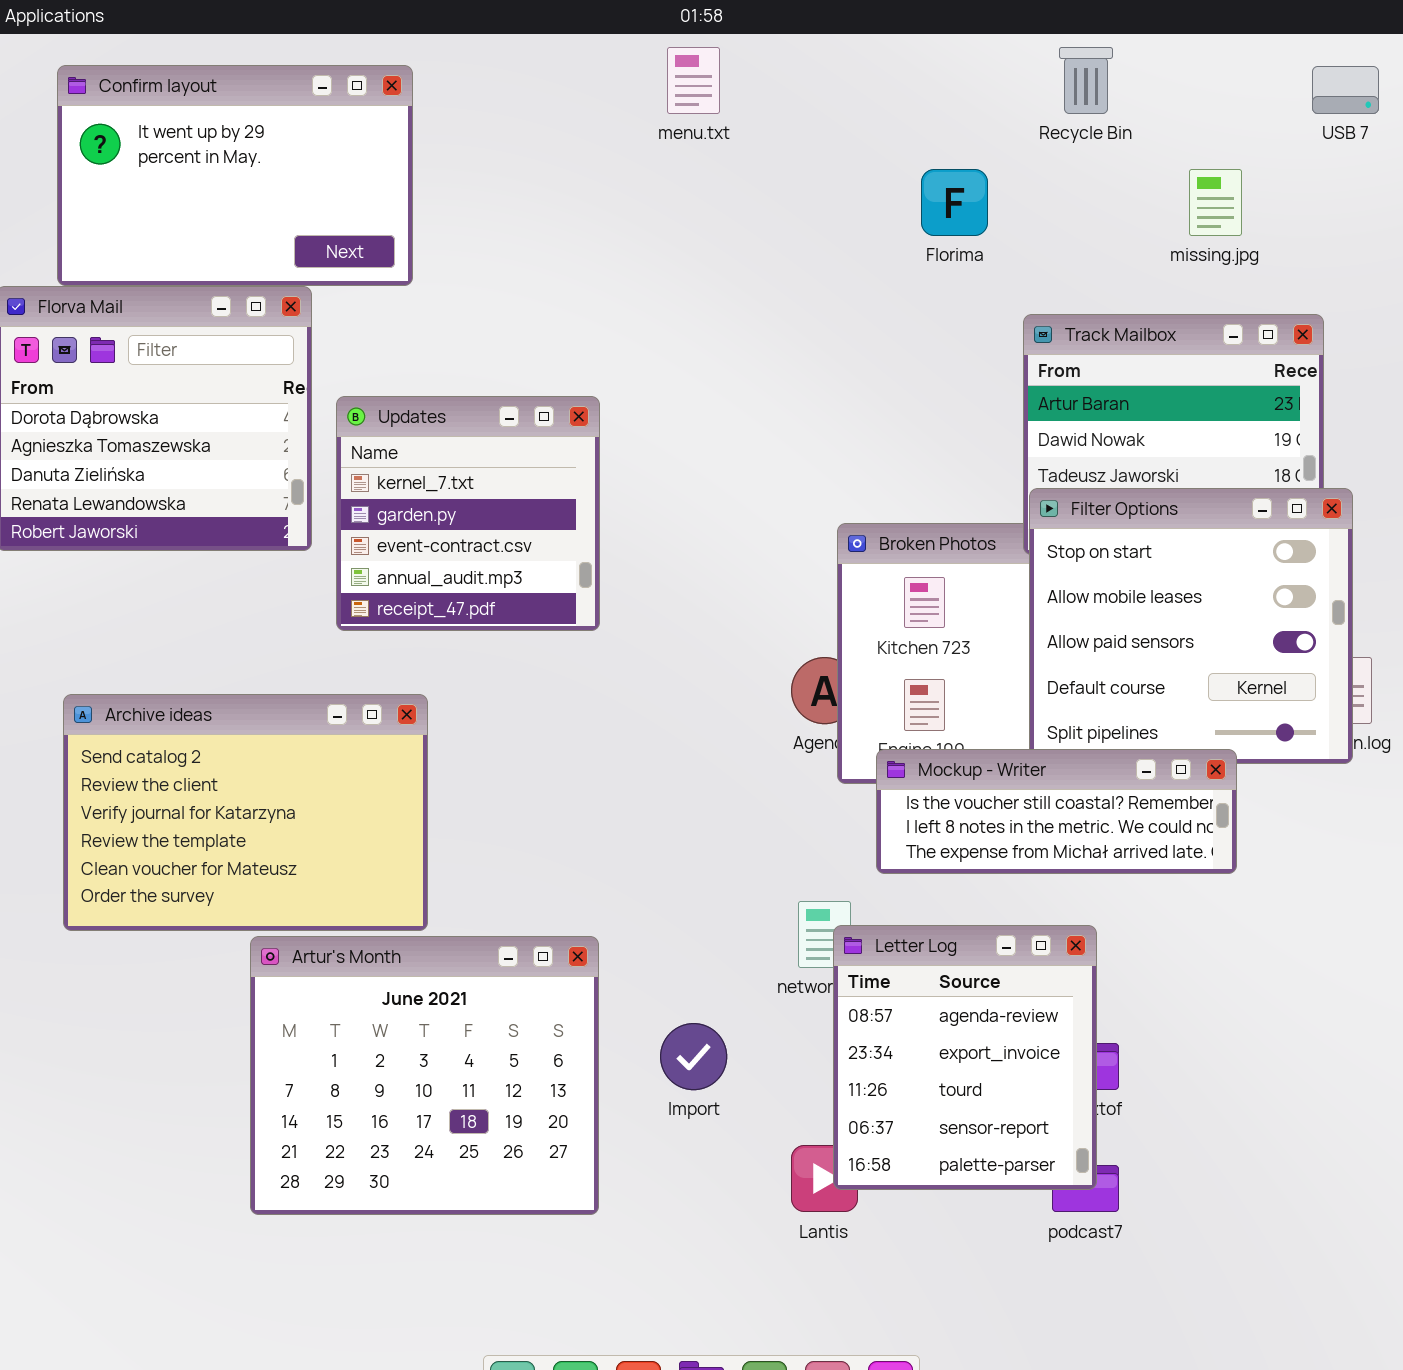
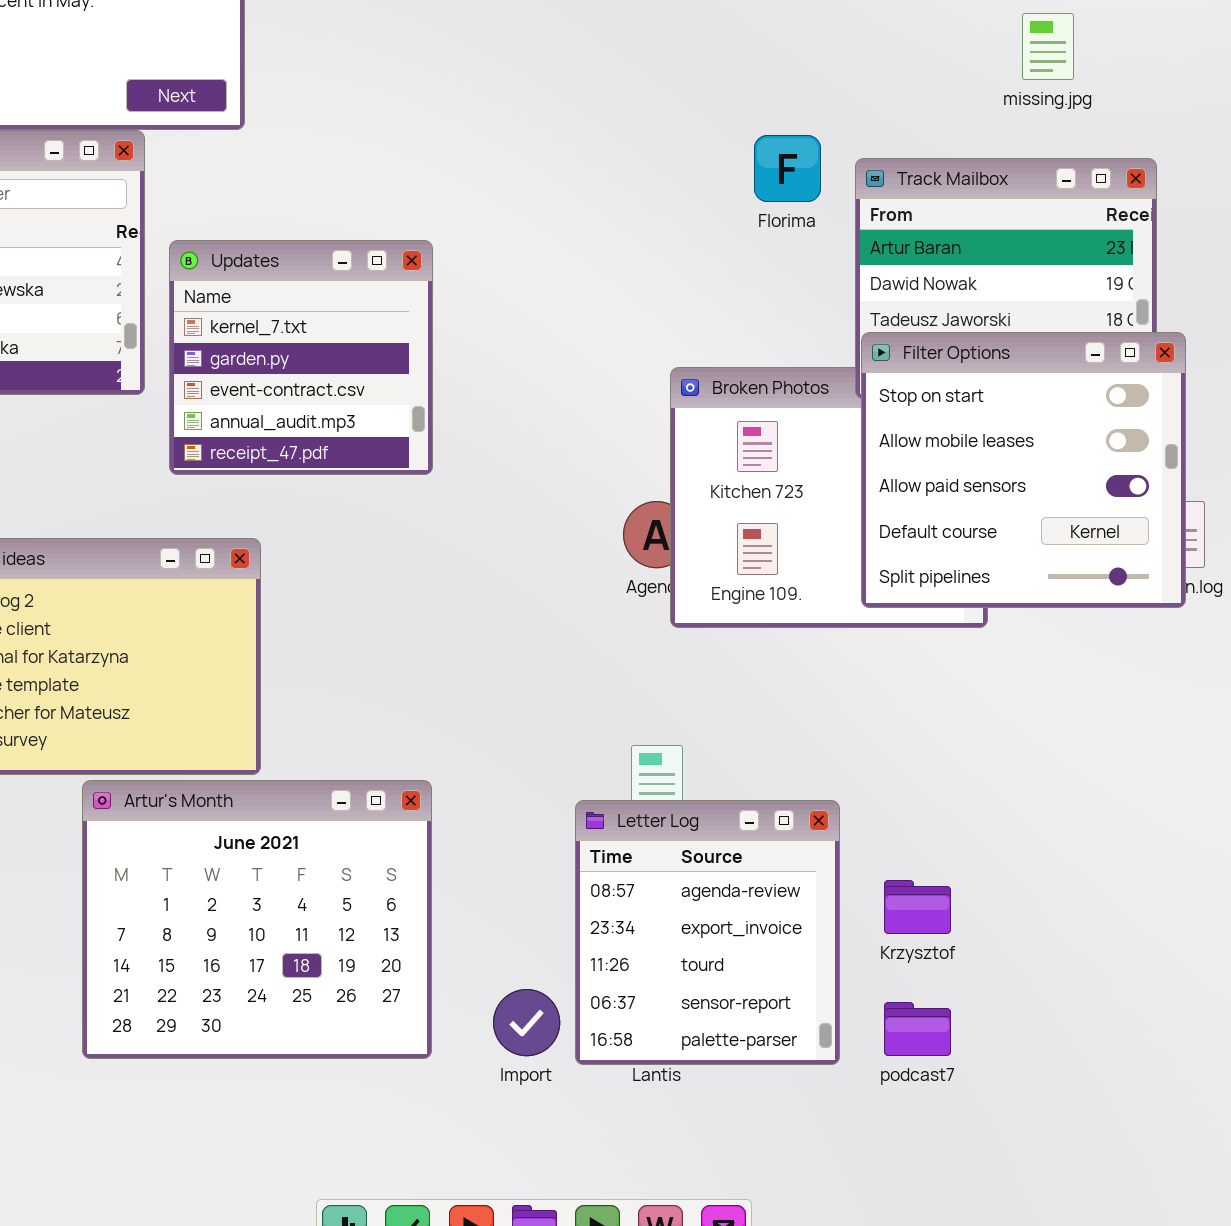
Florima: [921,169,988,236] -> [754,135,821,202], moved
Mockup - Writer: [876,749,1237,874] -> none, closed
Letter Log: [833,925,1097,1190] -> [575,800,840,1065], moved
Import: [660,1023,727,1090] -> [493,989,560,1056], moved

